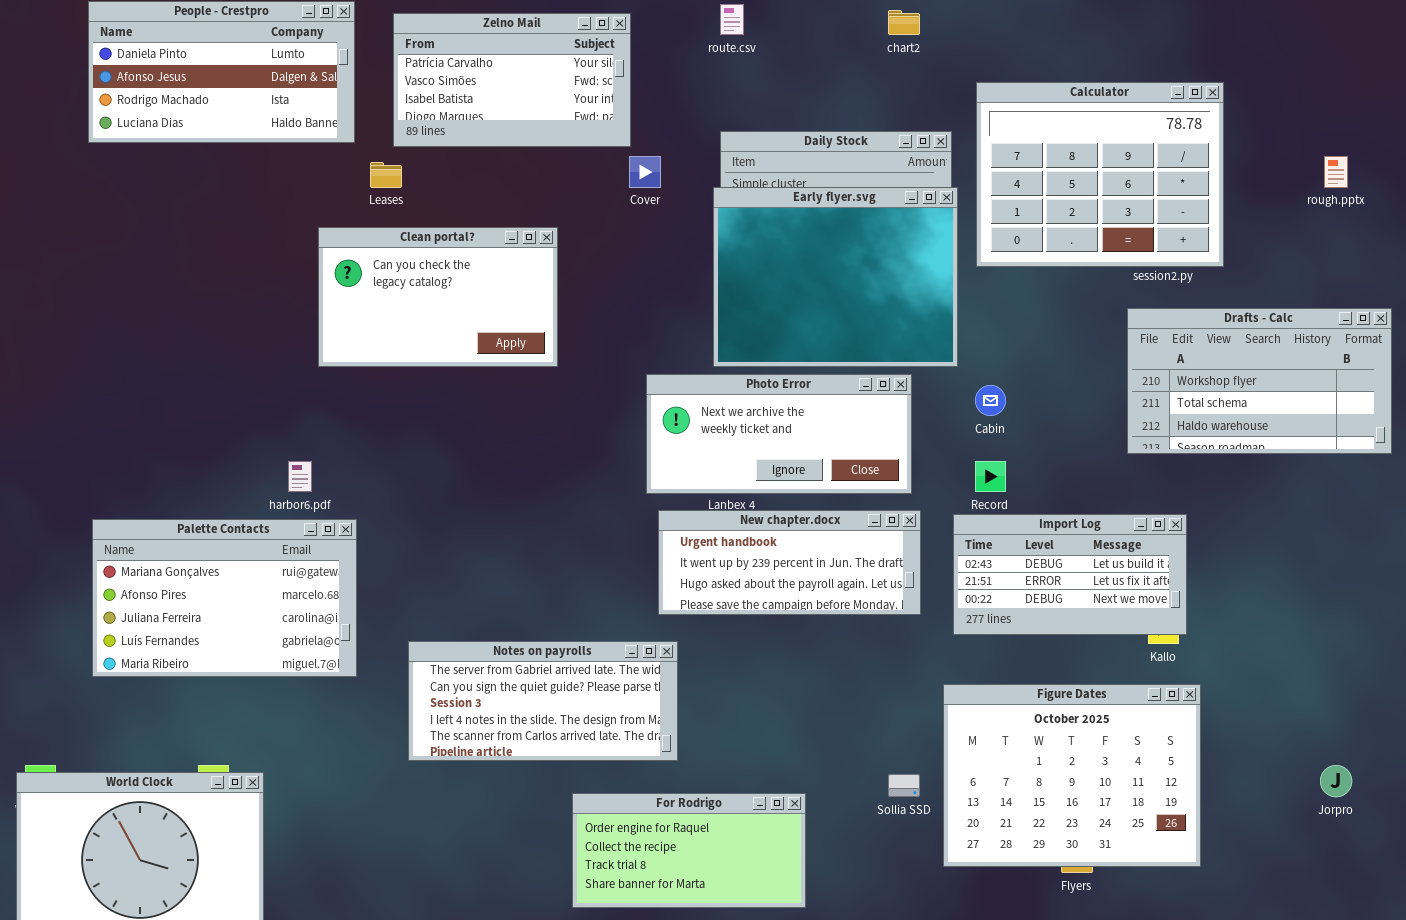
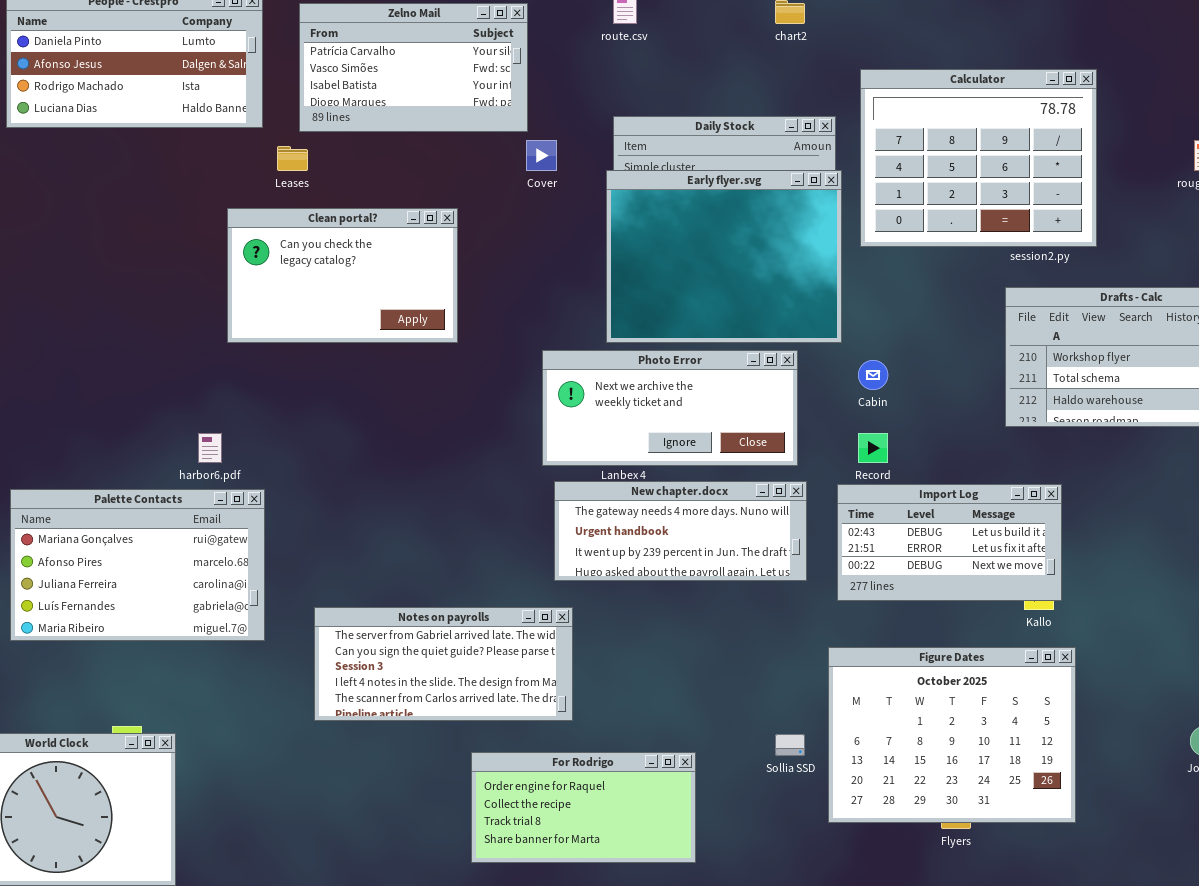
New chapter.docx: [658,510,921,615] -> [554,481,807,581], scrolled up 1 row

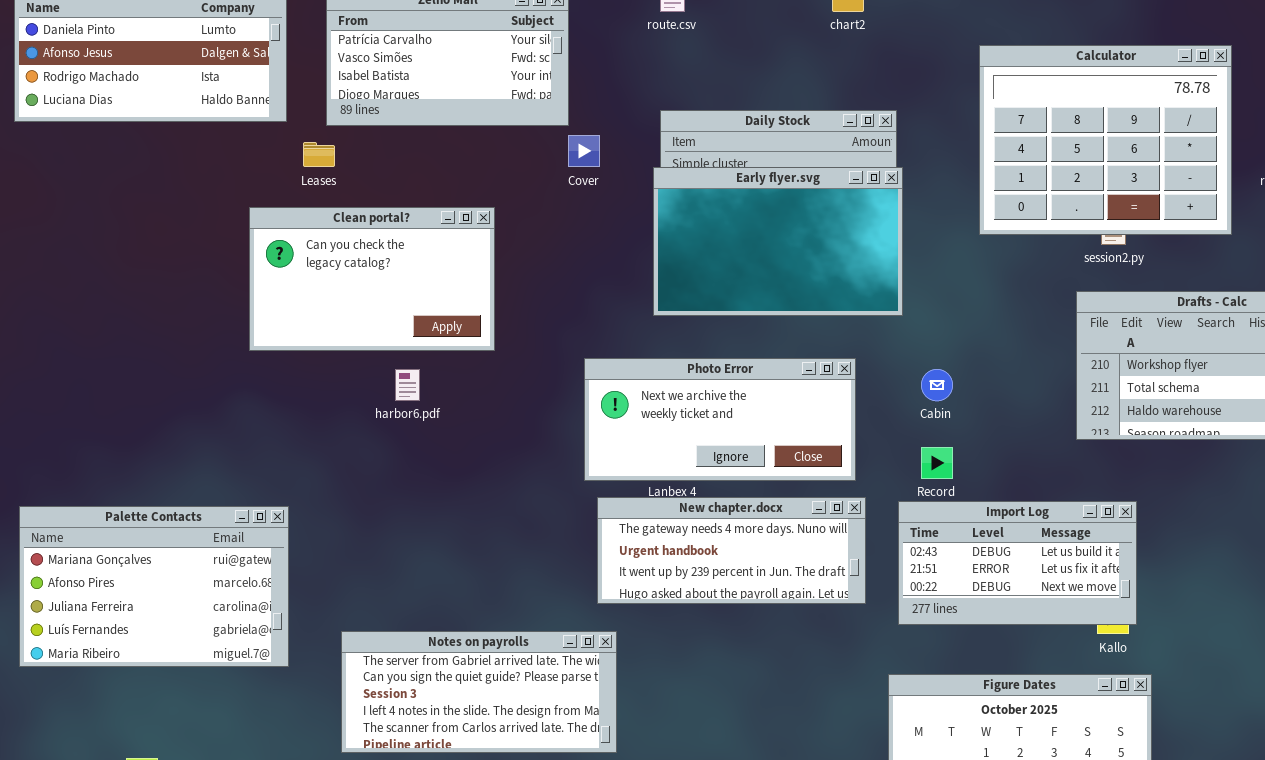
Calculator: [860,69,1097,247] -> [979,45,1232,235], moved
Early flyer.svg: [606,170,842,343] -> [653,167,903,316], resized
harbor6.pdf: [198,433,222,463] -> [395,369,420,401], moved

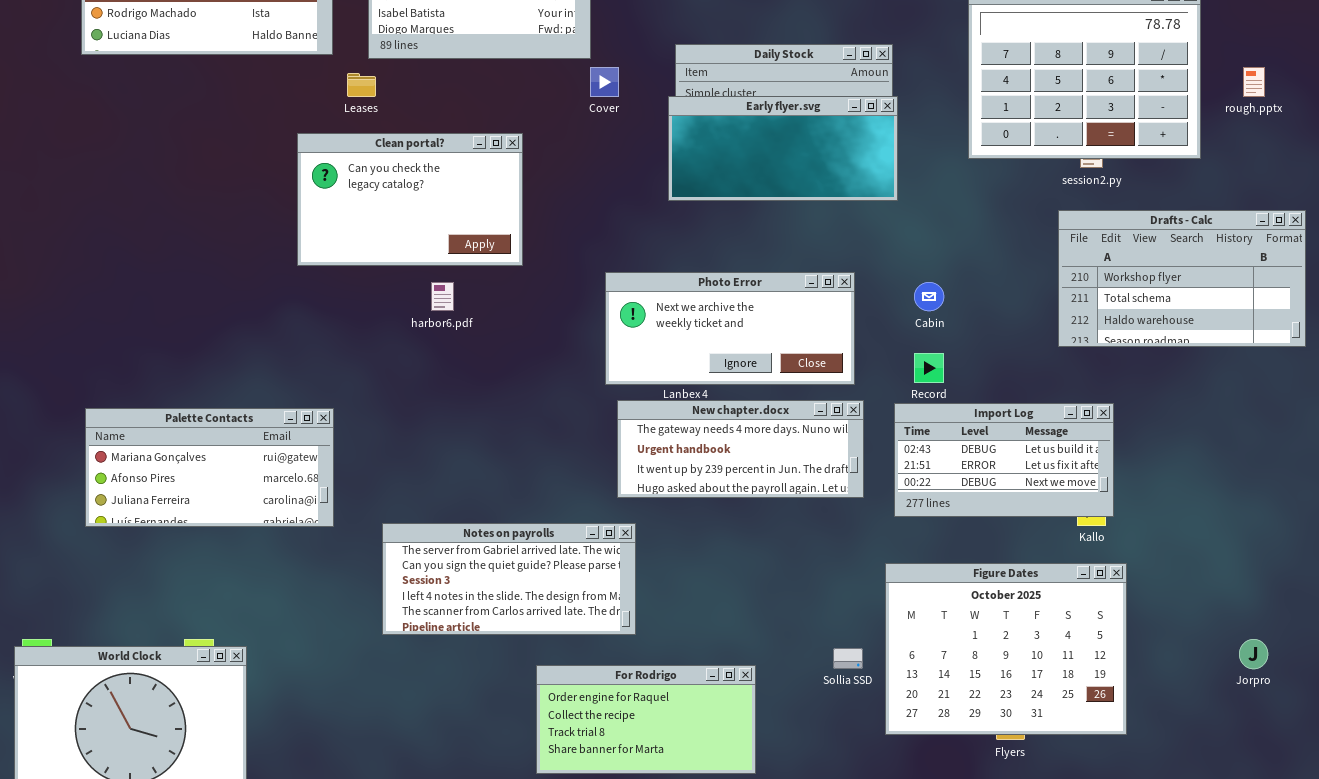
Early flyer.svg: [653,167,903,316] -> [668,96,898,201], resized
Palette Contacts: [19,506,289,667] -> [85,408,334,527], resized

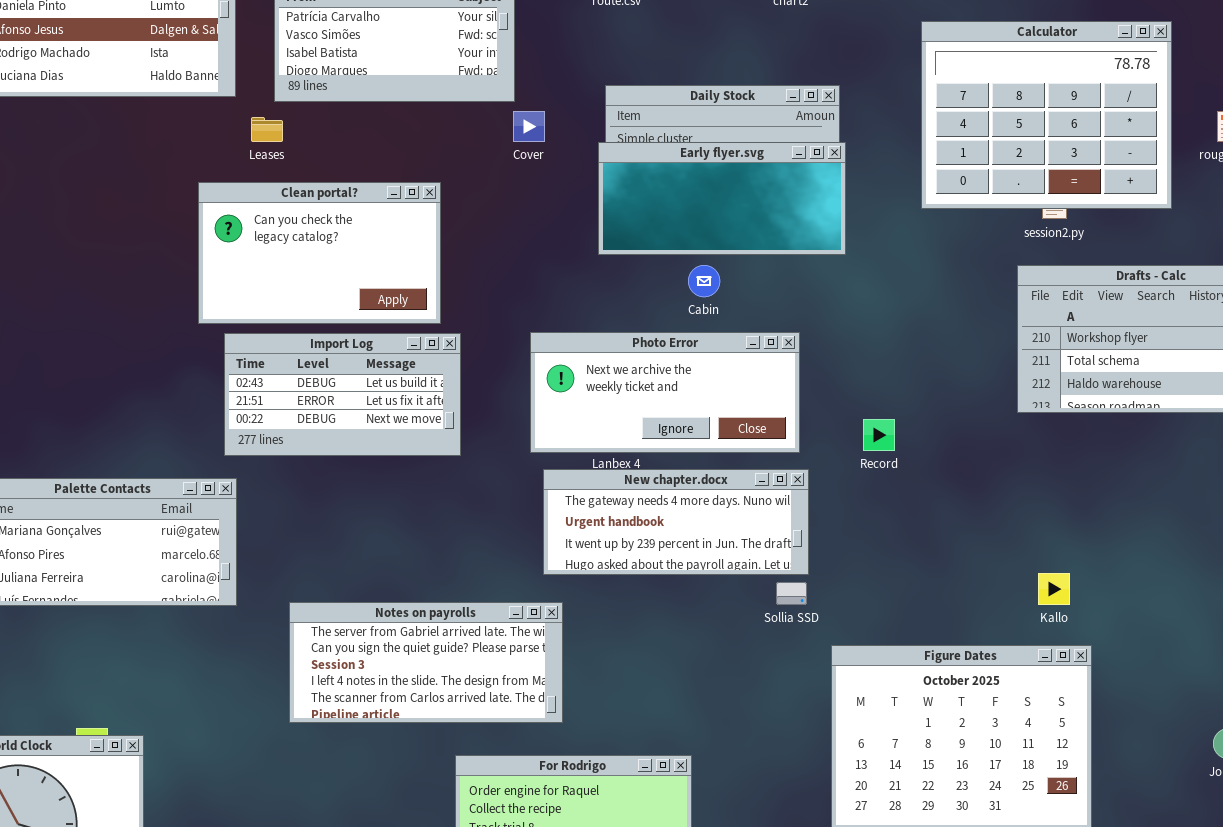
Cabin: [914,282,944,311] -> [688,265,720,297], moved
Import Log: [894,403,1114,517] -> [224,333,461,456], moved
Sollia SSD: [833,648,863,669] -> [776,582,807,605], moved

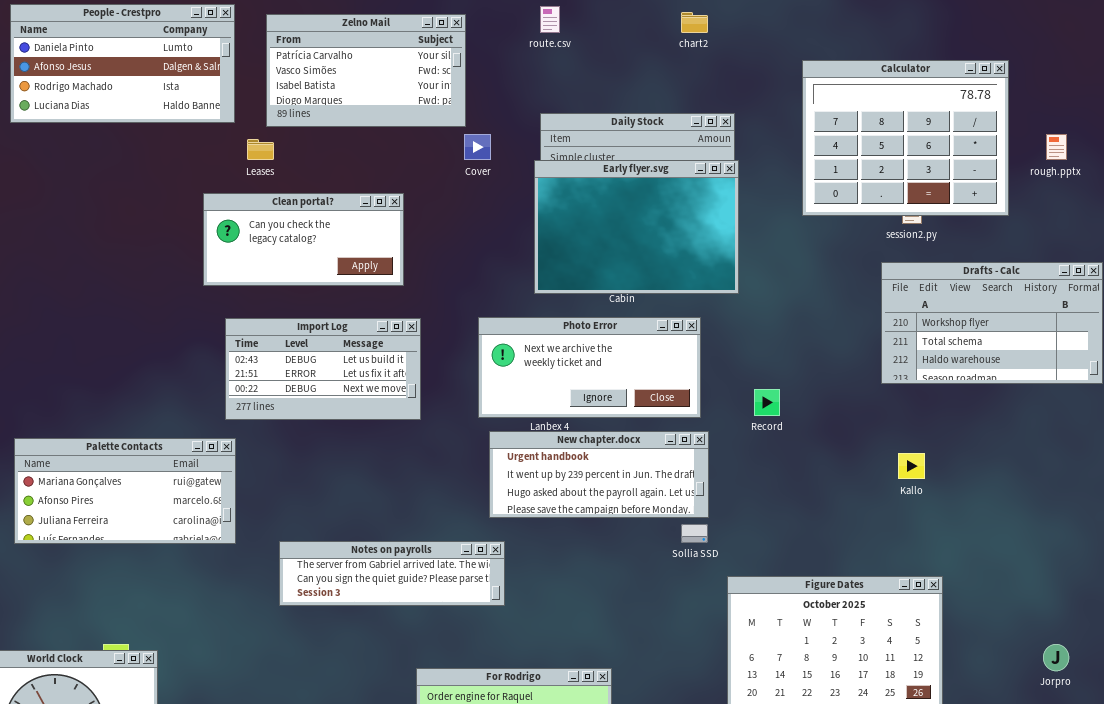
Early flyer.svg: [598,142,846,255] -> [534,160,739,294], resized
Clean portal?: [198,182,441,324] -> [203,193,404,286], resized
New chapter.docx: [543,469,809,575] -> [489,431,709,518], scrolled down 1 row
Kallo: [1038,573,1070,605] -> [898,453,925,479], moved
Notes on payrolls: [289,602,563,723] -> [279,541,505,606], resized

